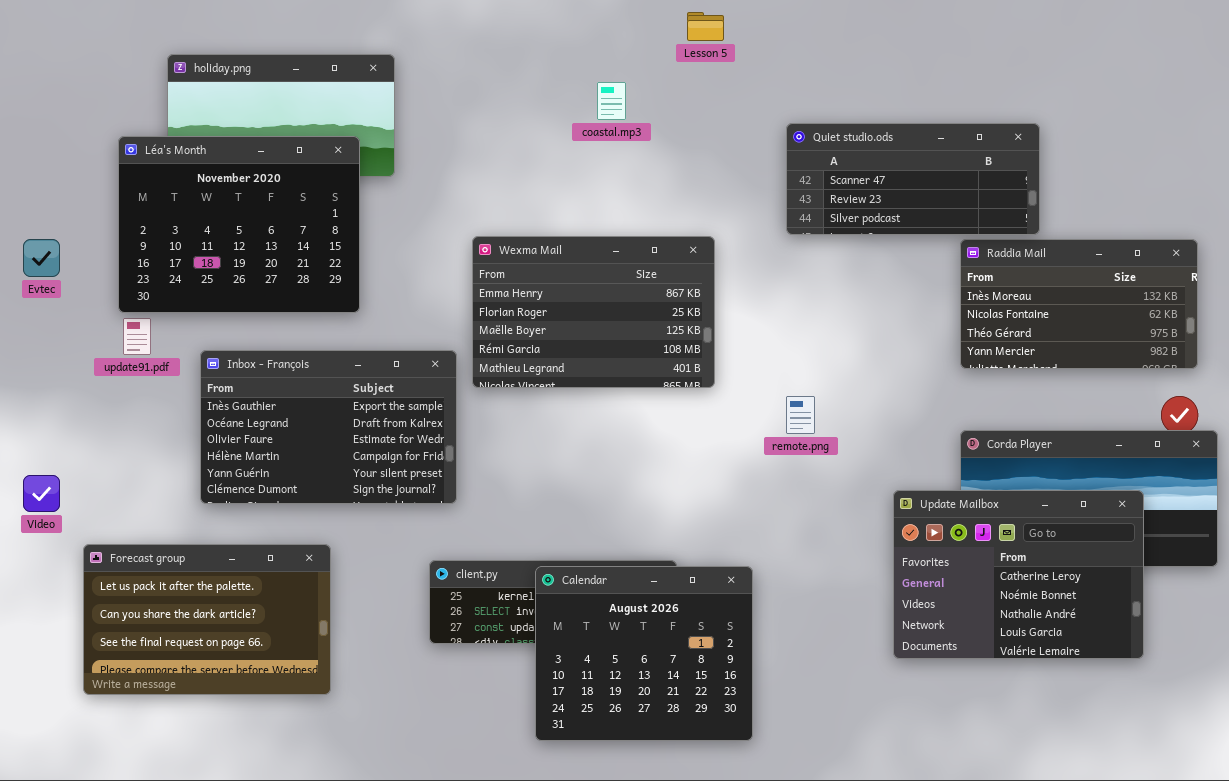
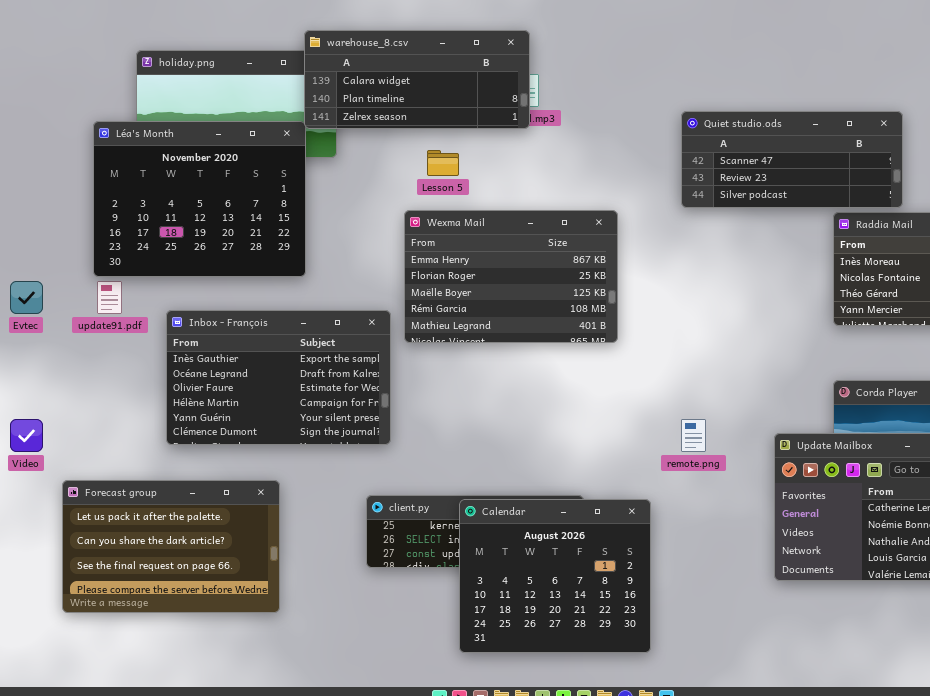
Lesson 5: [687,12,724,41] -> [427,150,459,176], moved
warehouse_8.csv: none -> [304,30,530,129], opened
Evtec: [23,239,60,277] -> [10,281,43,314], moved
remote.png: [786,396,815,434] -> [681,419,706,452], moved

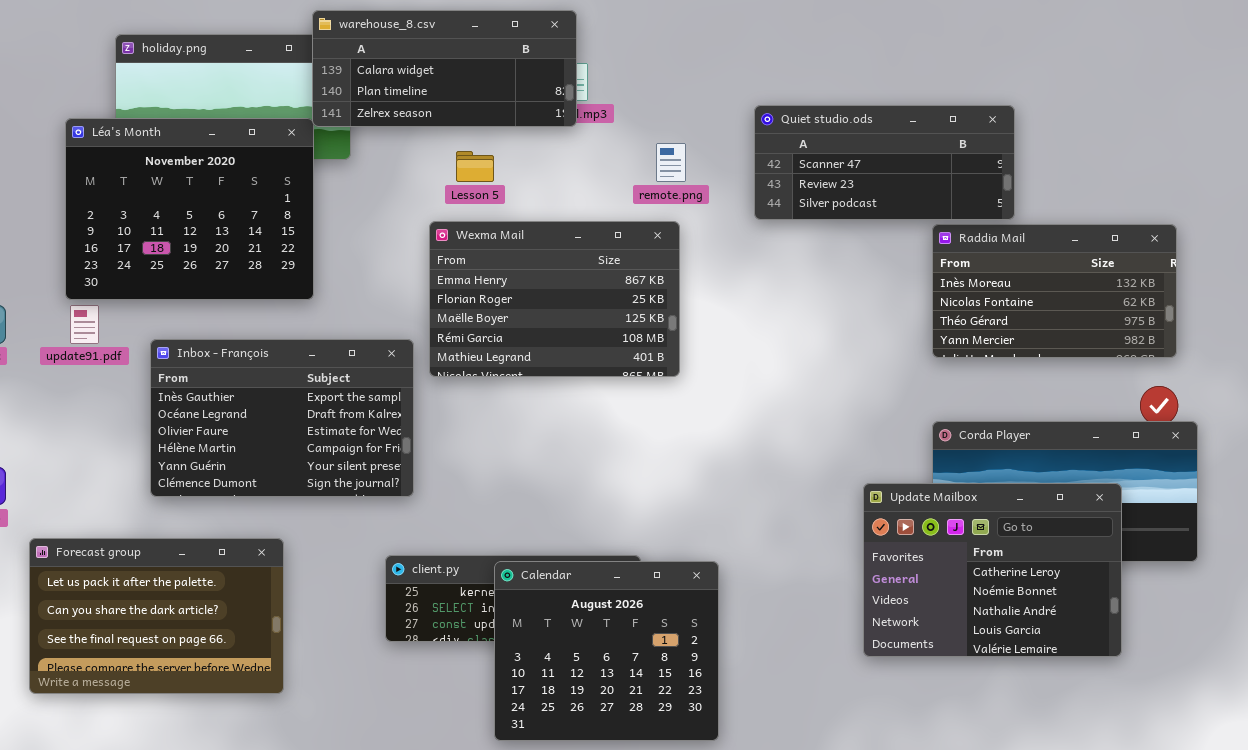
remote.png: [681,419,706,452] -> [656,143,686,182], moved

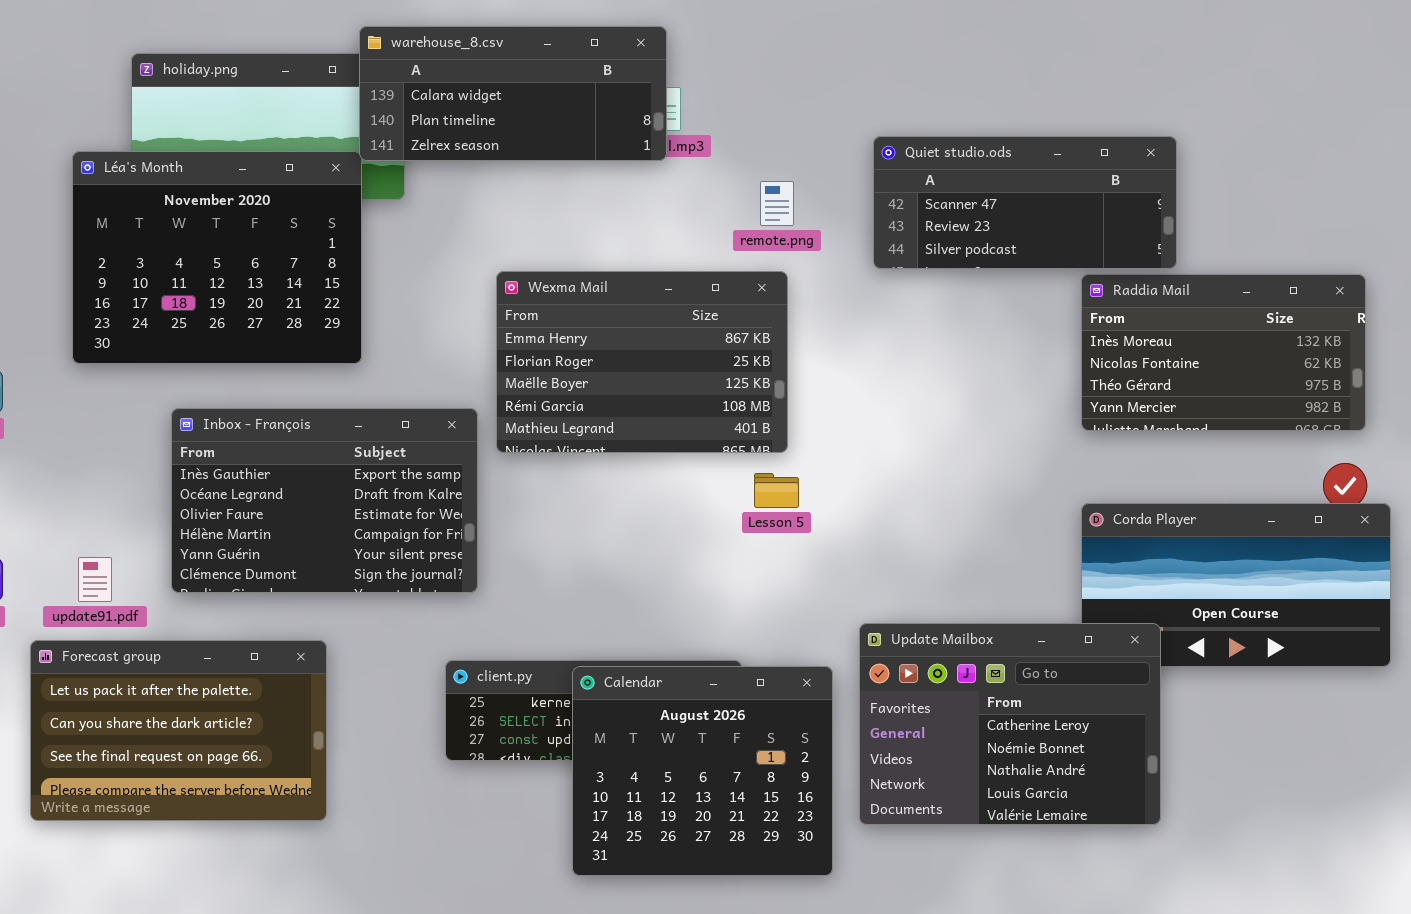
Lesson 5: [456,151,494,182] -> [754,473,799,508], moved
update91.pdf: [70,305,99,344] -> [78,557,112,602], moved
Update Mailbox: [863,483,1122,657] -> [859,623,1161,825], moved

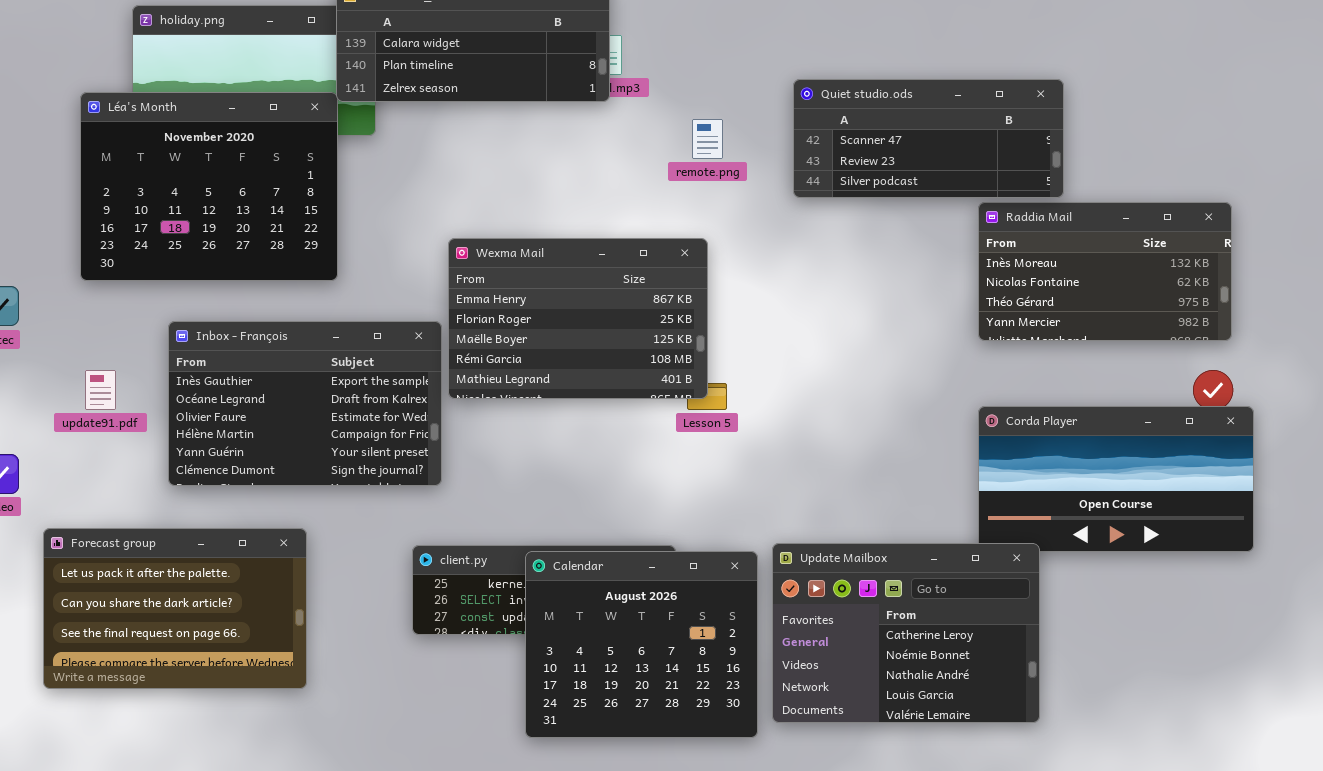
Wexma Mail: [496,271,788,453] -> [448,238,708,399], moved
update91.pdf: [78,557,112,602] -> [85,370,116,410], moved
Update Mailbox: [859,623,1161,825] -> [772,543,1040,723], moved

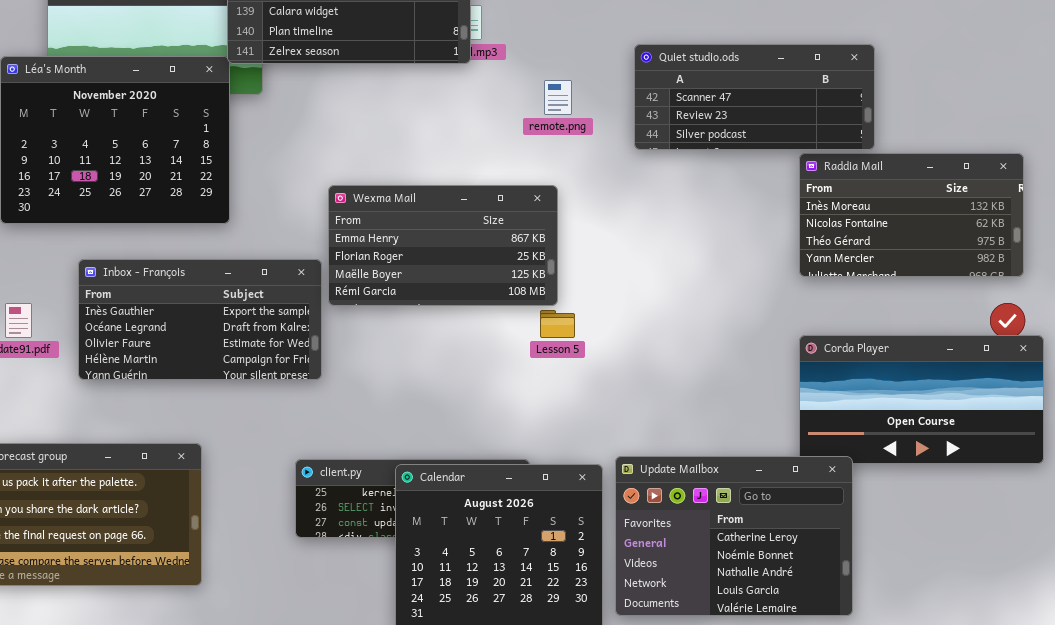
Wexma Mail: [448,238,708,399] -> [328,185,558,306], resized
Inbox - François: [168,321,442,486] -> [78,259,322,380], resized

